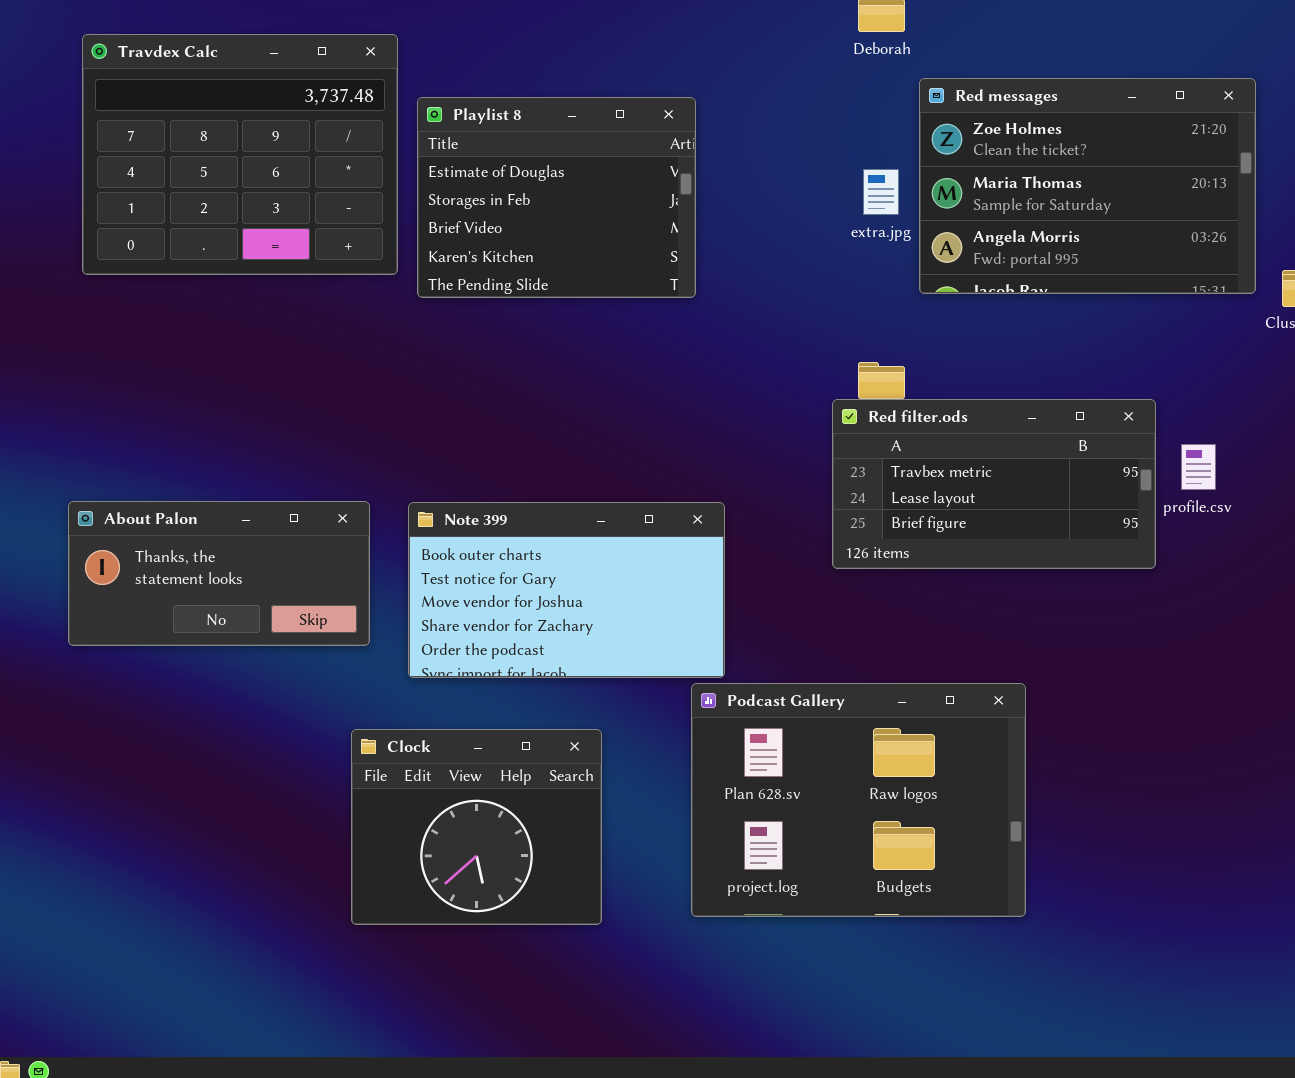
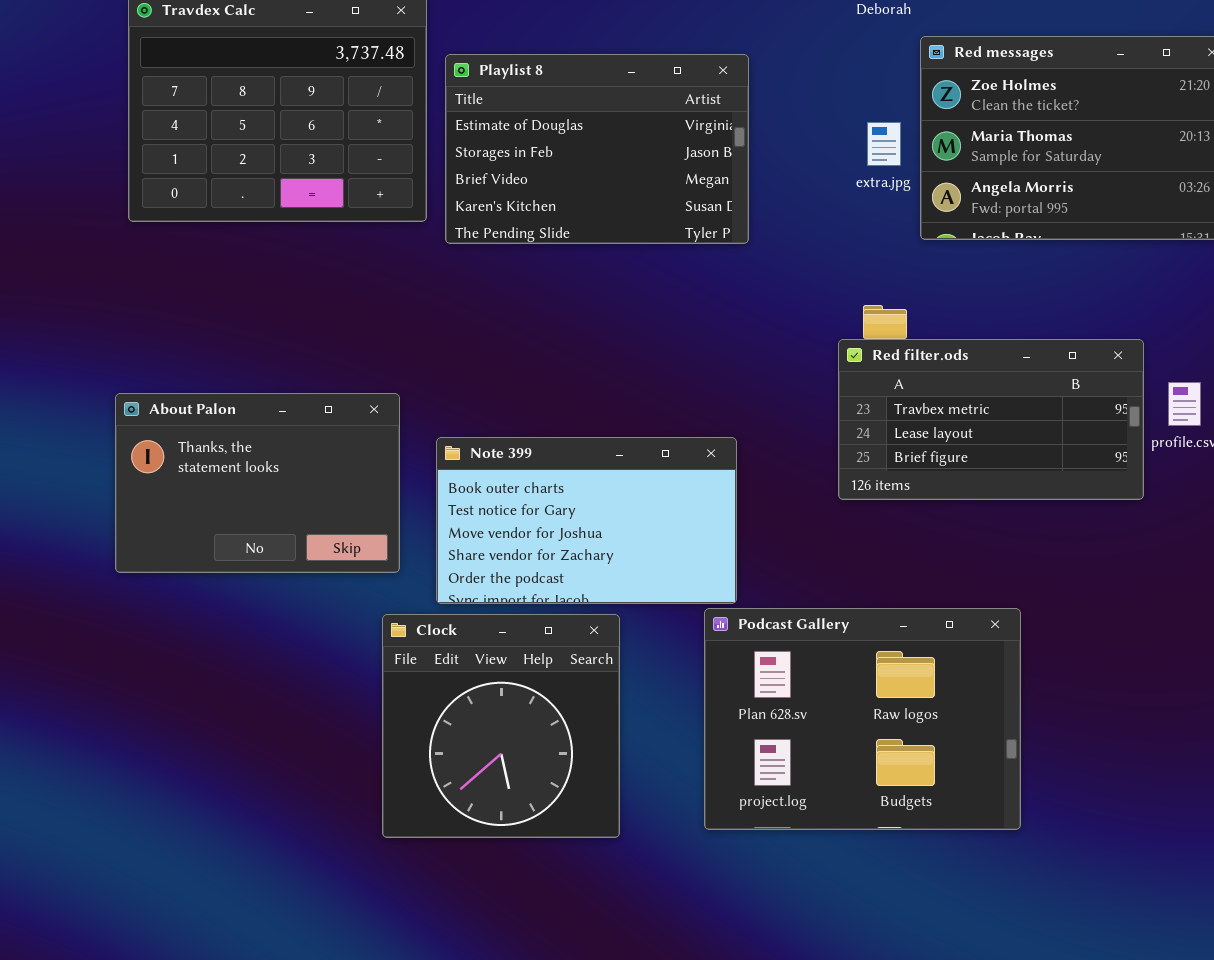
Playlist 8: [417,97,696,298] -> [445,54,749,244], resized
About Palon: [68,501,370,646] -> [115,393,400,573], resized
Clock: [351,729,602,925] -> [382,614,620,838], resized

